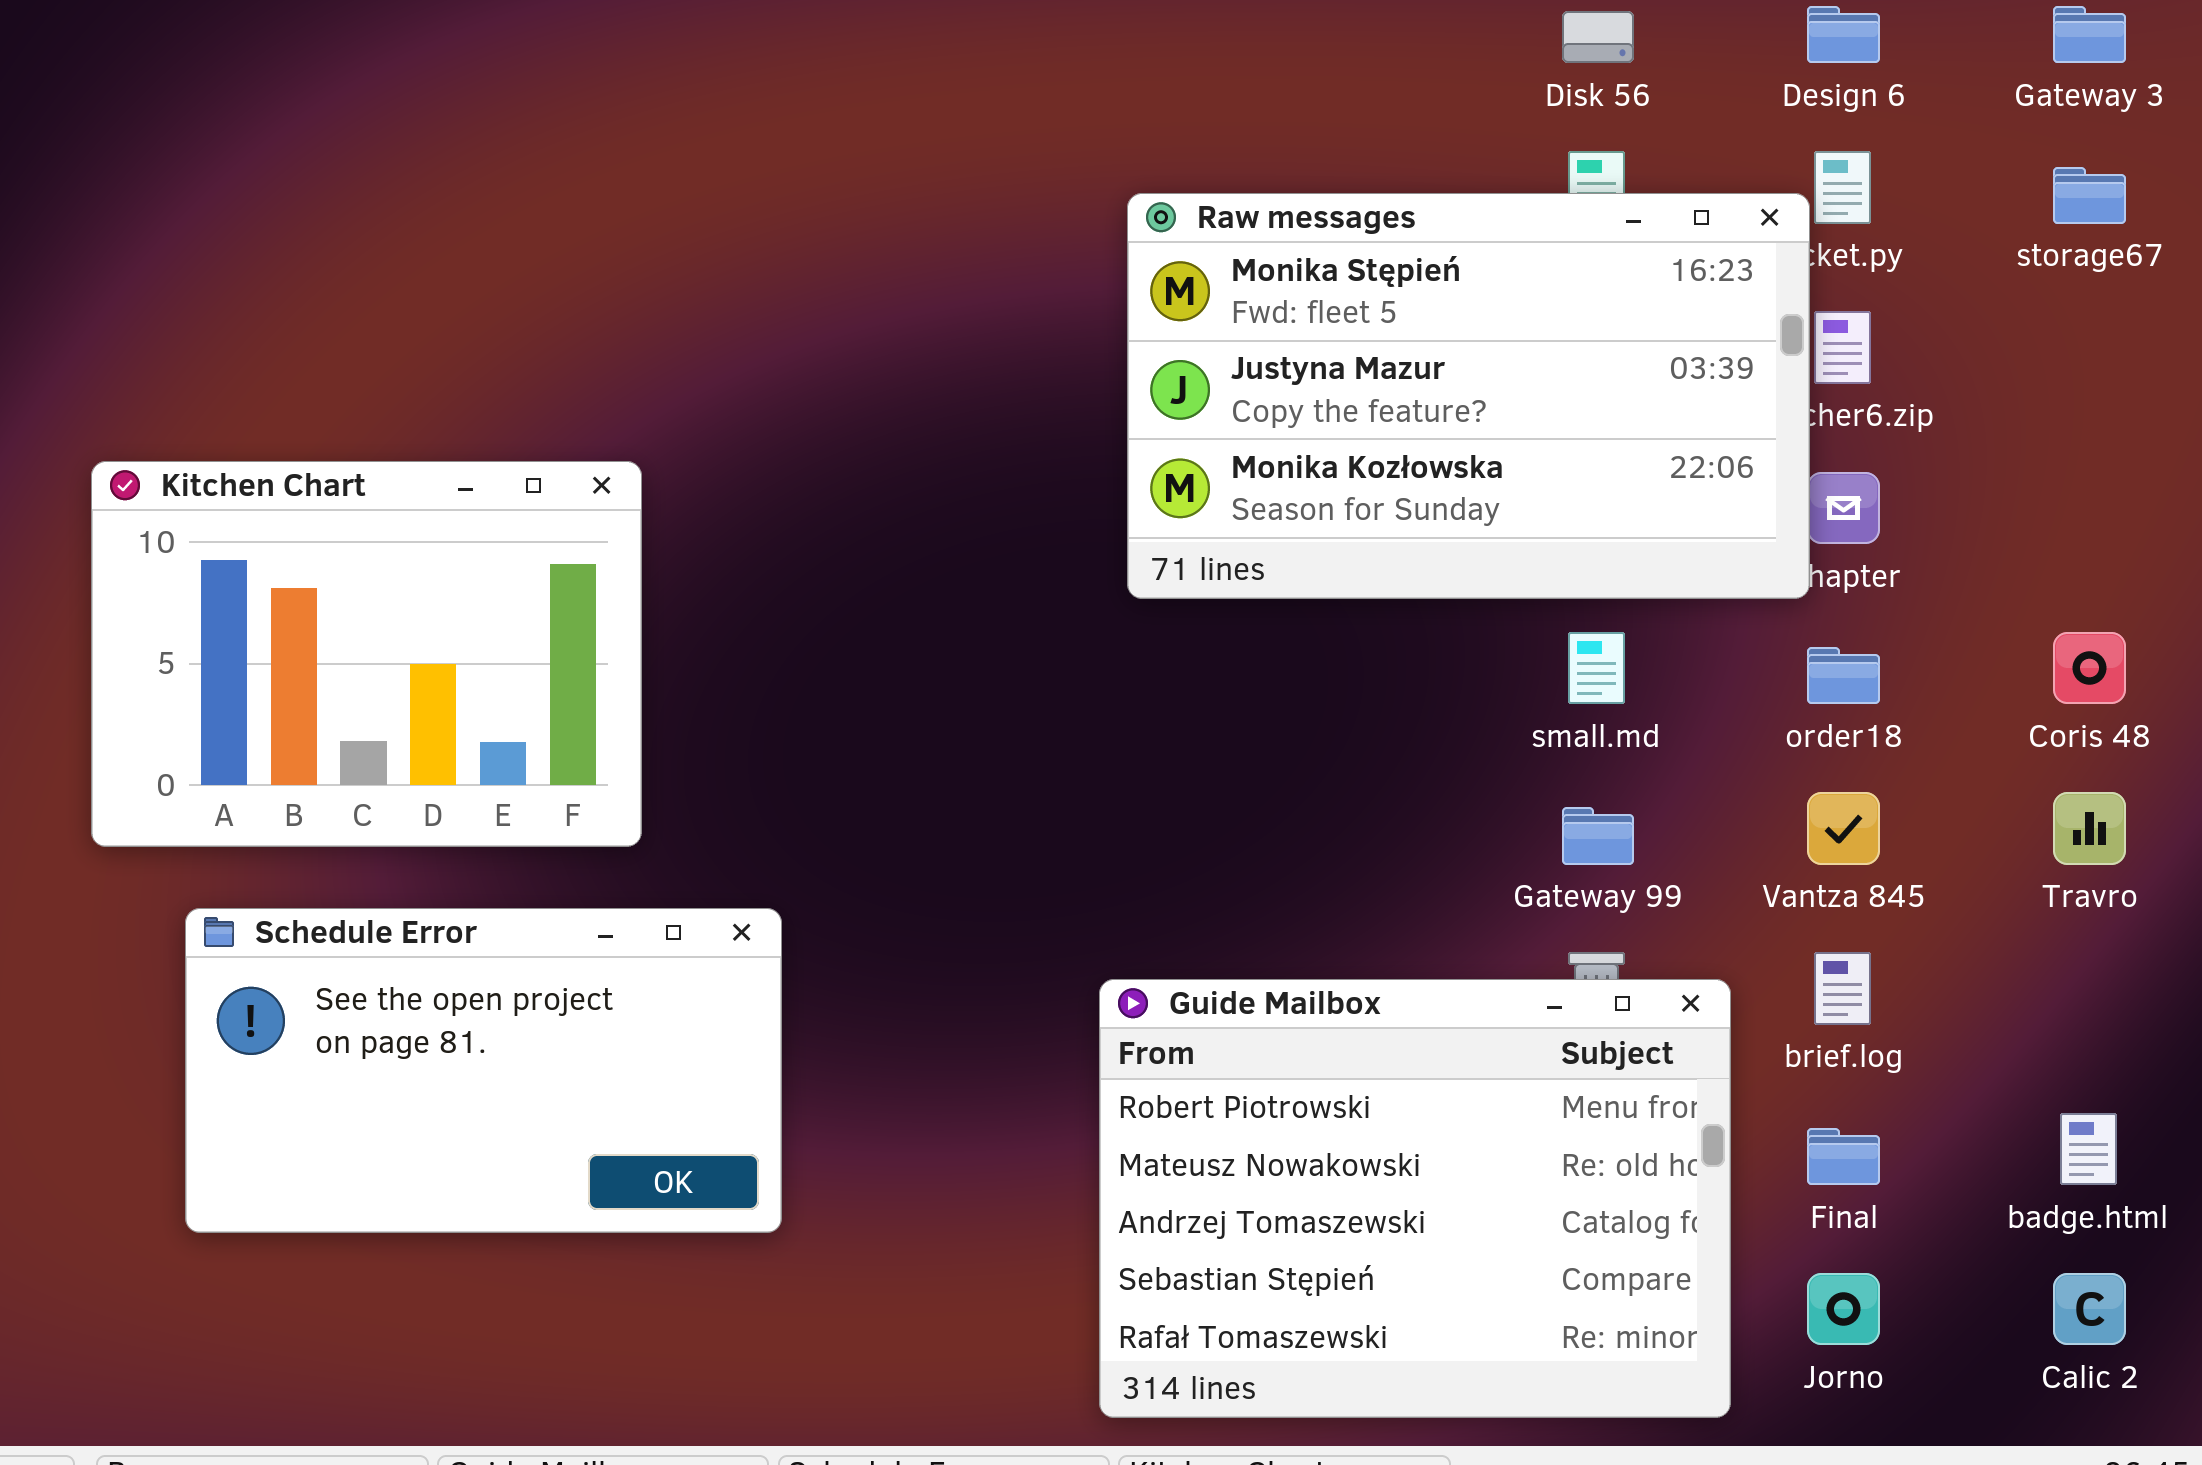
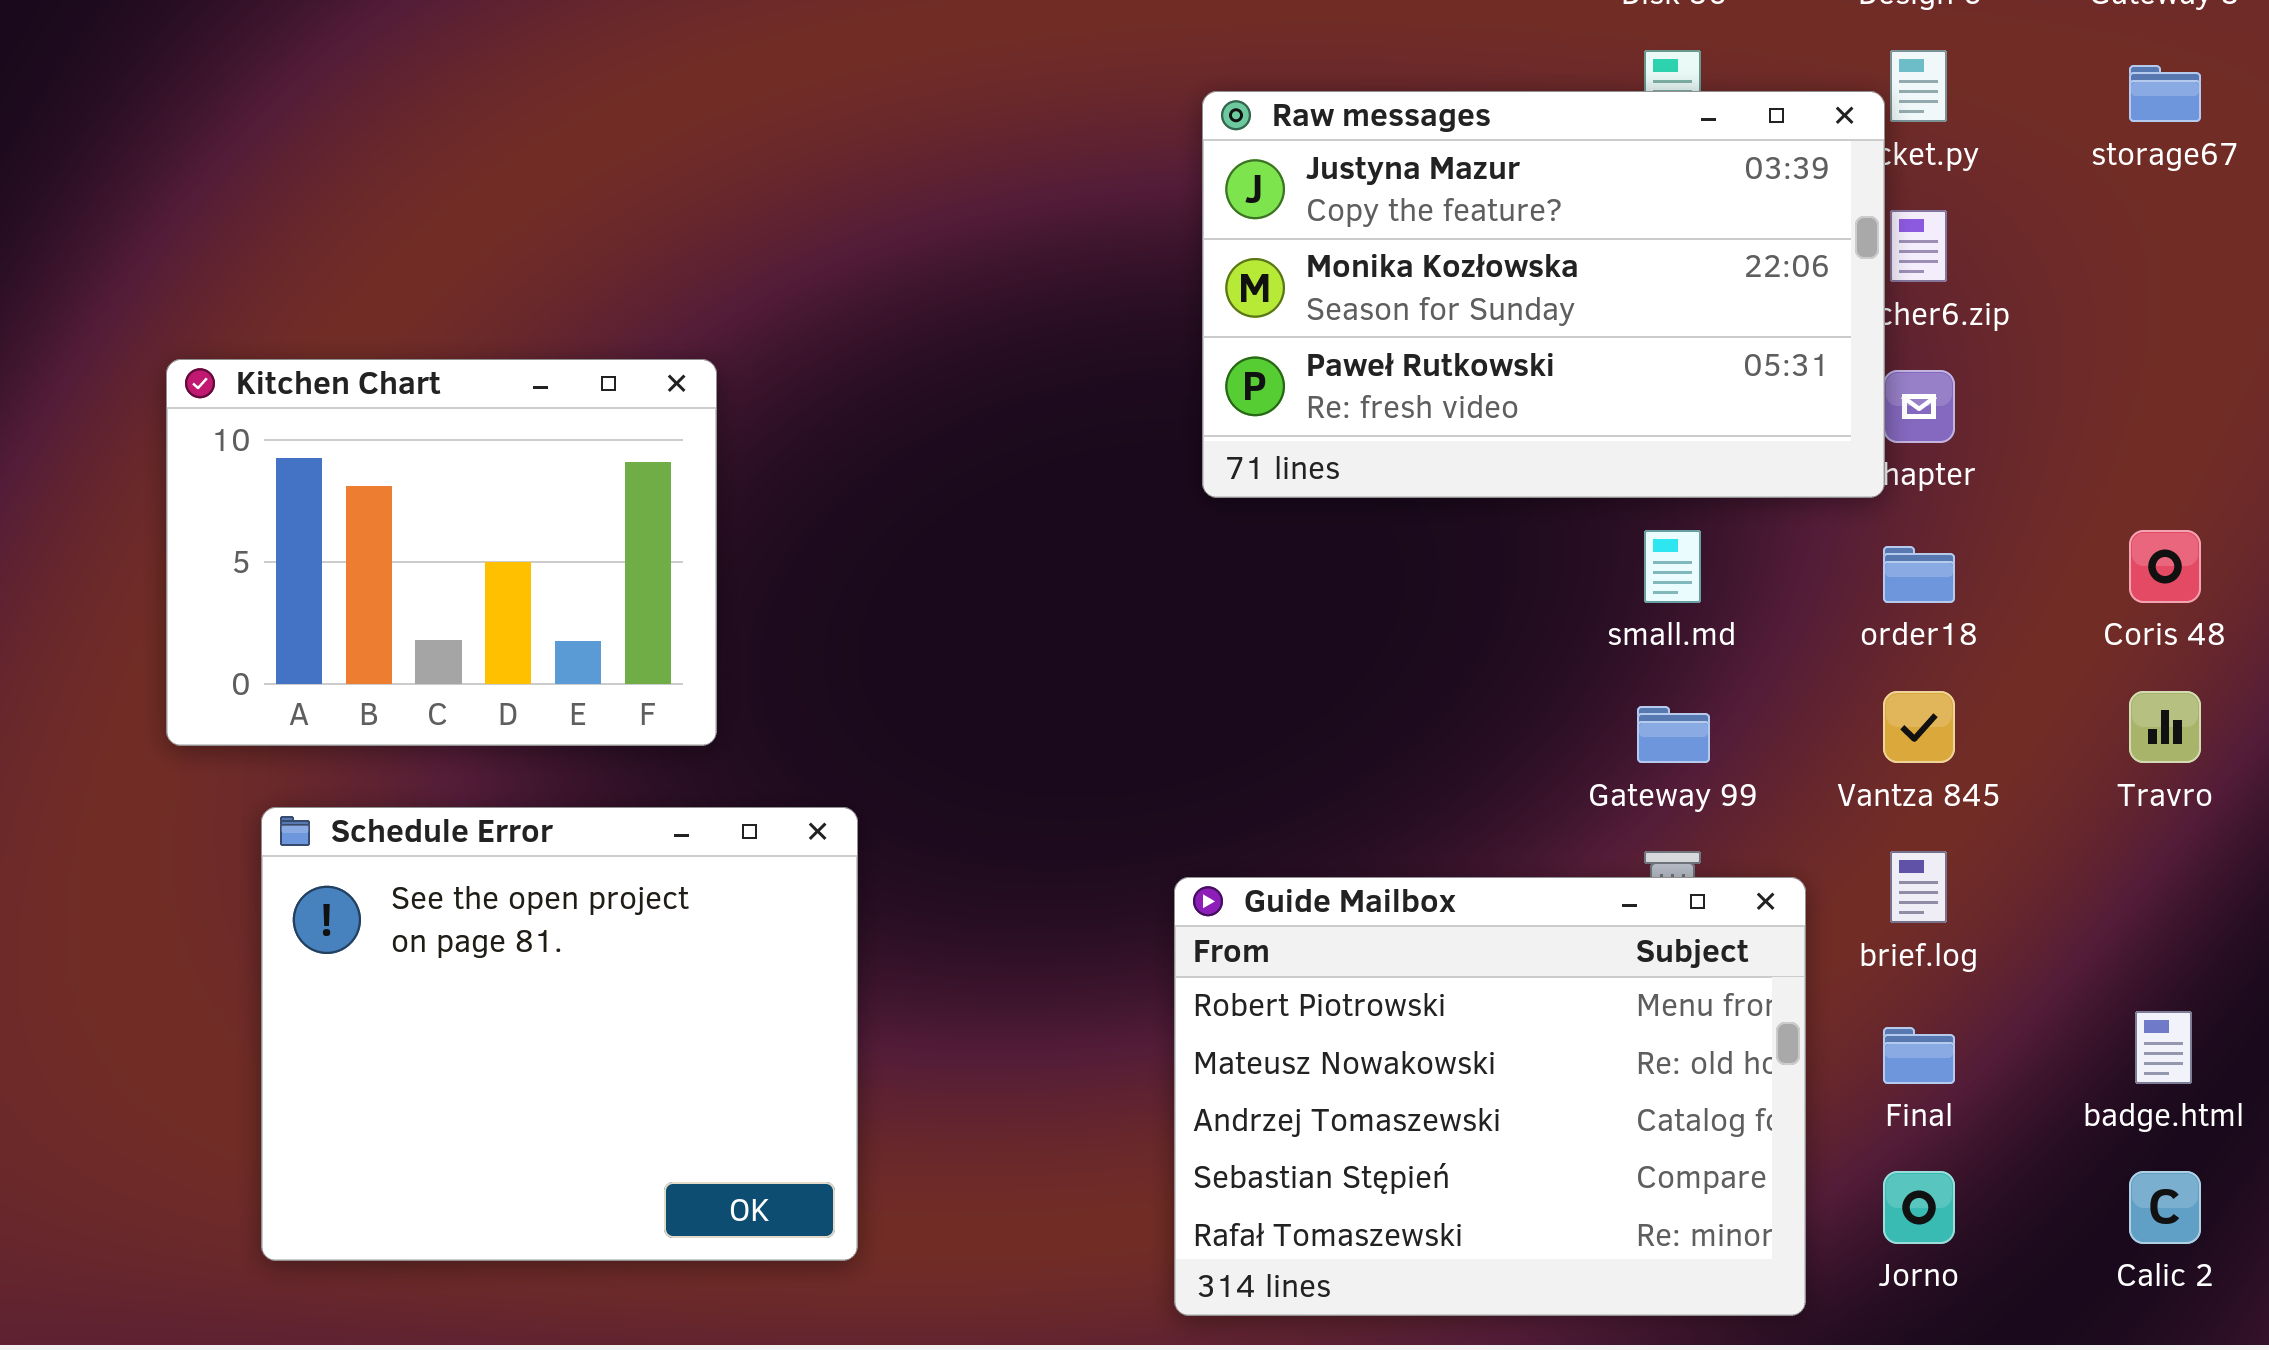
Raw messages: [1127,193,1810,599] -> [1202,91,1885,498], scrolled down 1 row
Schedule Error: [185,908,782,1233] -> [261,807,858,1261], resized

